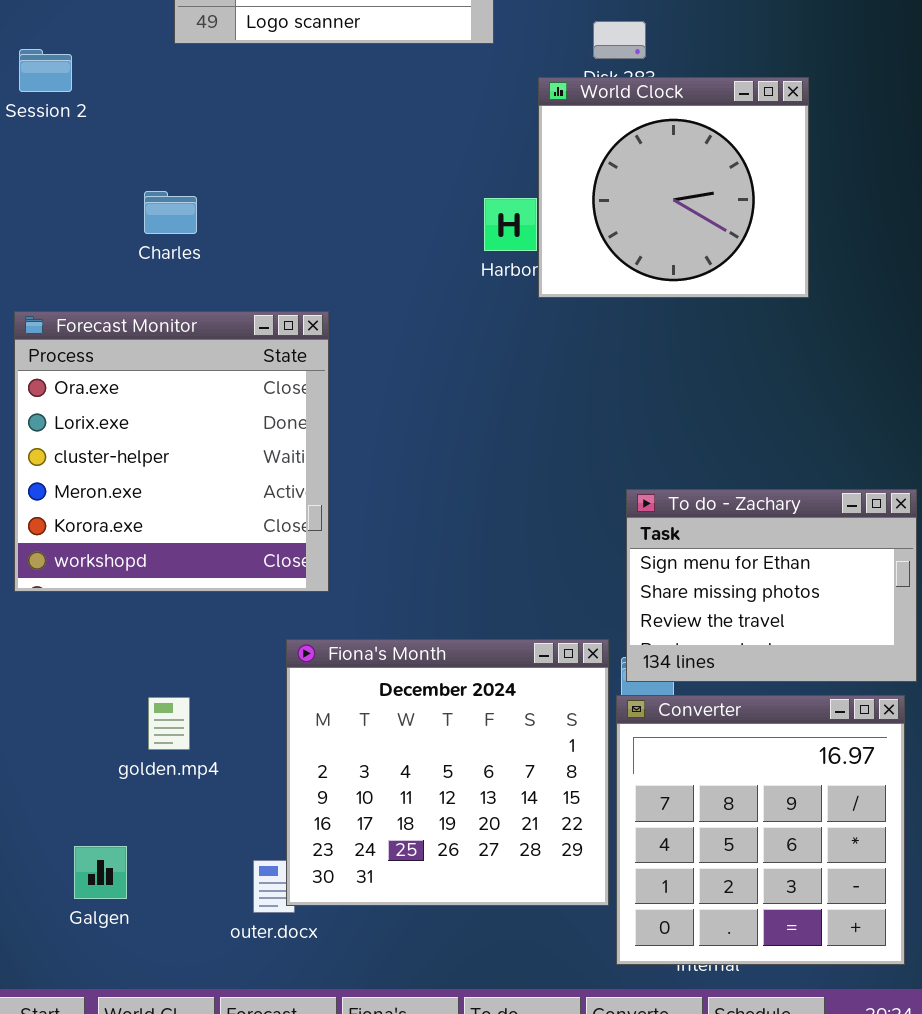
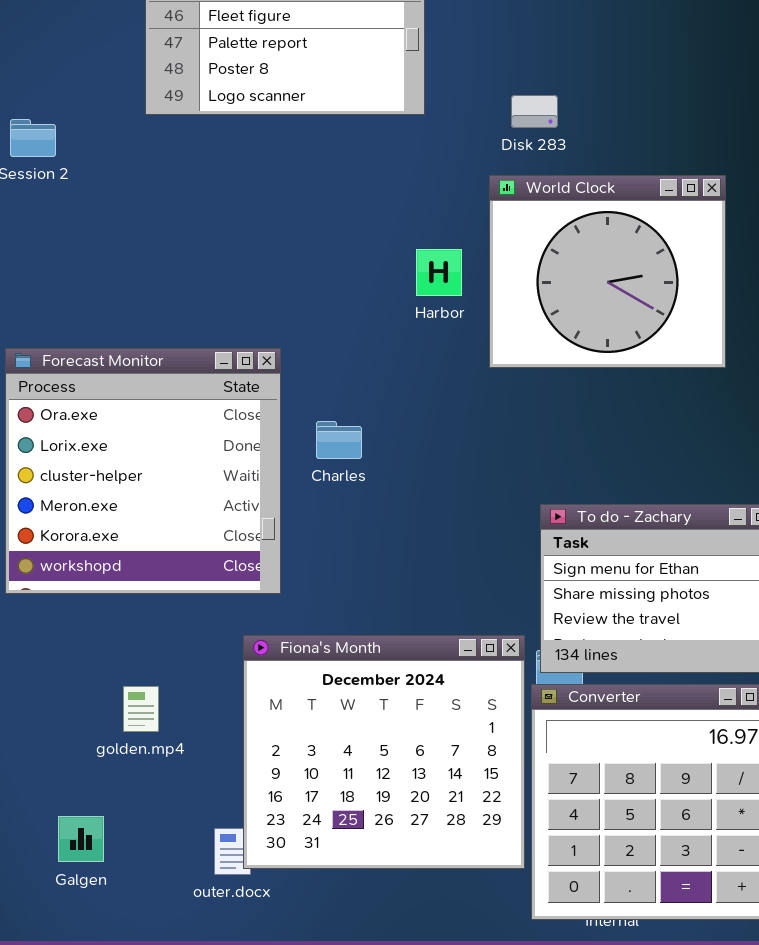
World Clock: [538,77,809,298] -> [489,175,726,368], moved
Charles: [144,191,197,234] -> [316,421,362,459], moved

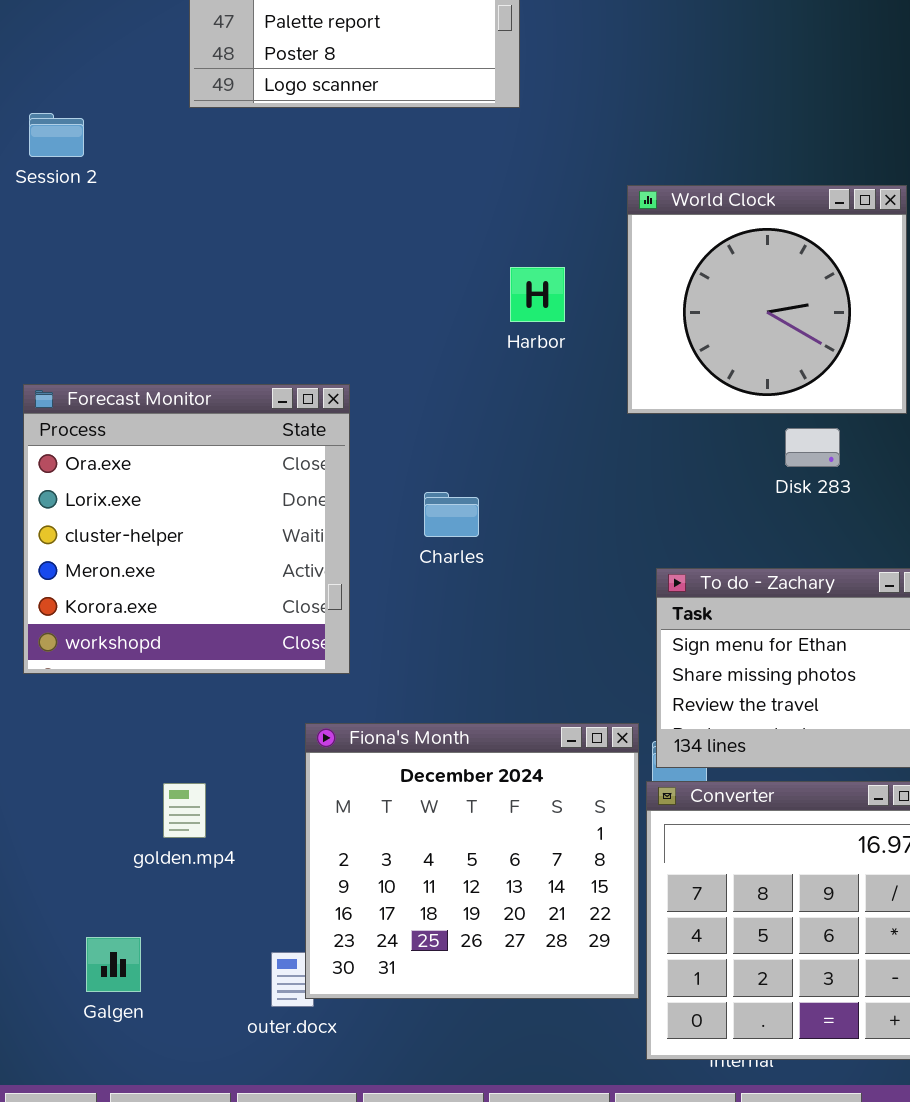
Disk 283: [511,95,558,128] -> [785,428,840,467], moved
World Clock: [489,175,726,368] -> [627,185,907,414], moved
Charles: [316,421,362,459] -> [424,492,479,537], moved

